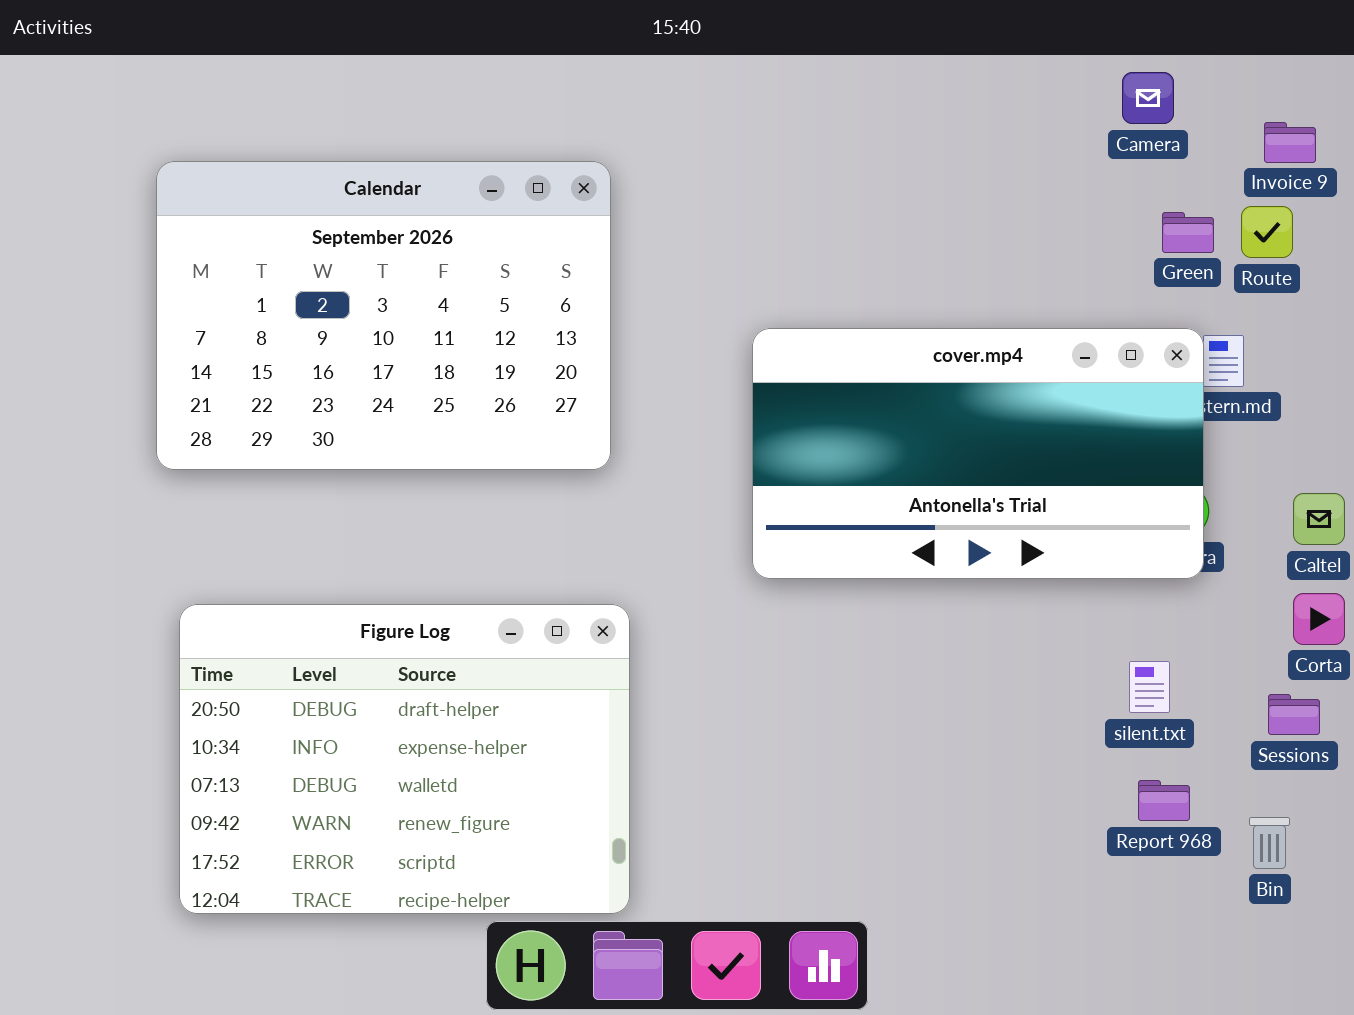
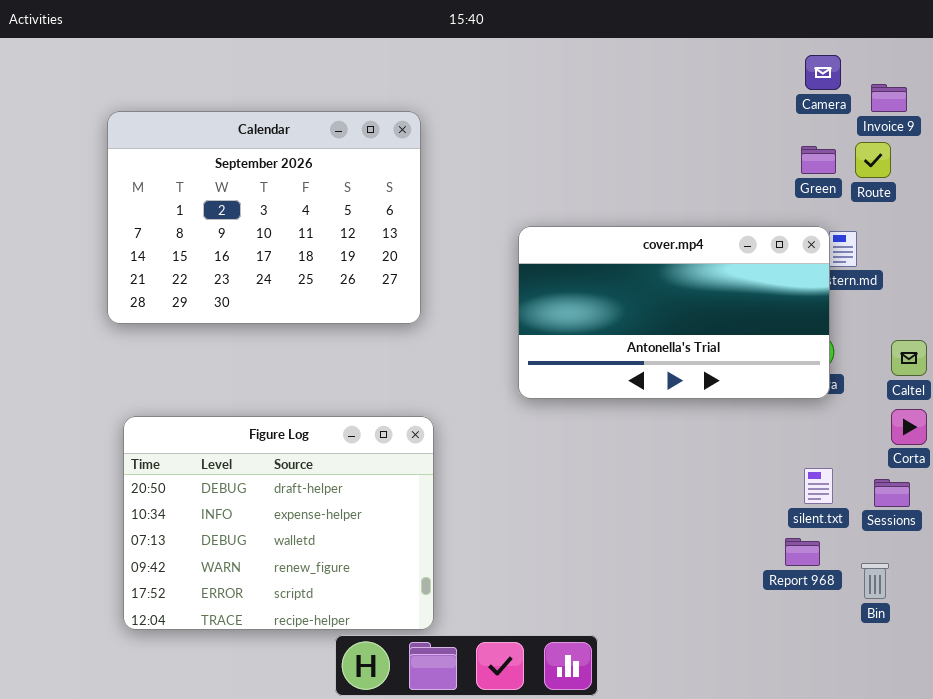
Camera: [1122,72,1174,124] -> [805,55,841,90], moved
silent.txt: [1129,661,1170,713] -> [804,468,833,504], moved

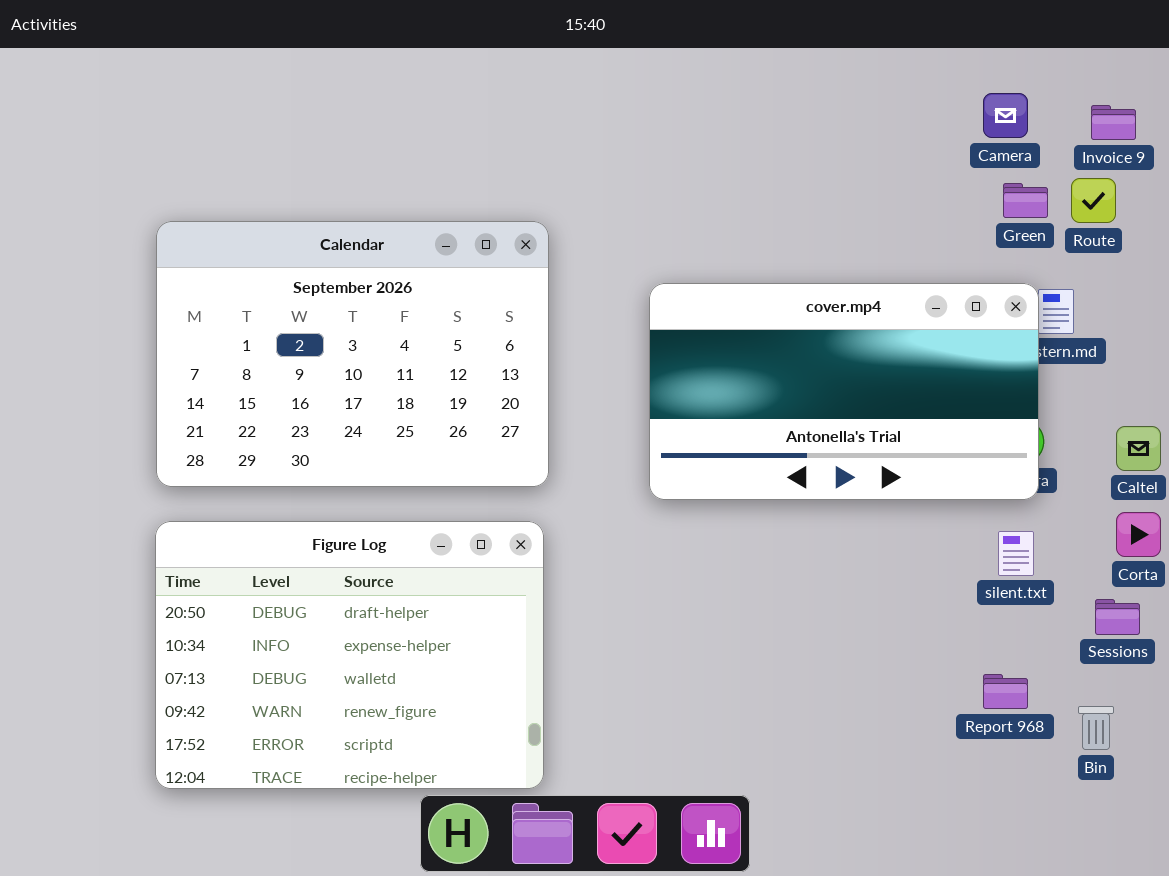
Camera: [805,55,841,90] -> [983,93,1028,138], moved
Calendar: [107,111,421,324] -> [156,221,549,487], moved
silent.txt: [804,468,833,504] -> [998,531,1034,576], moved

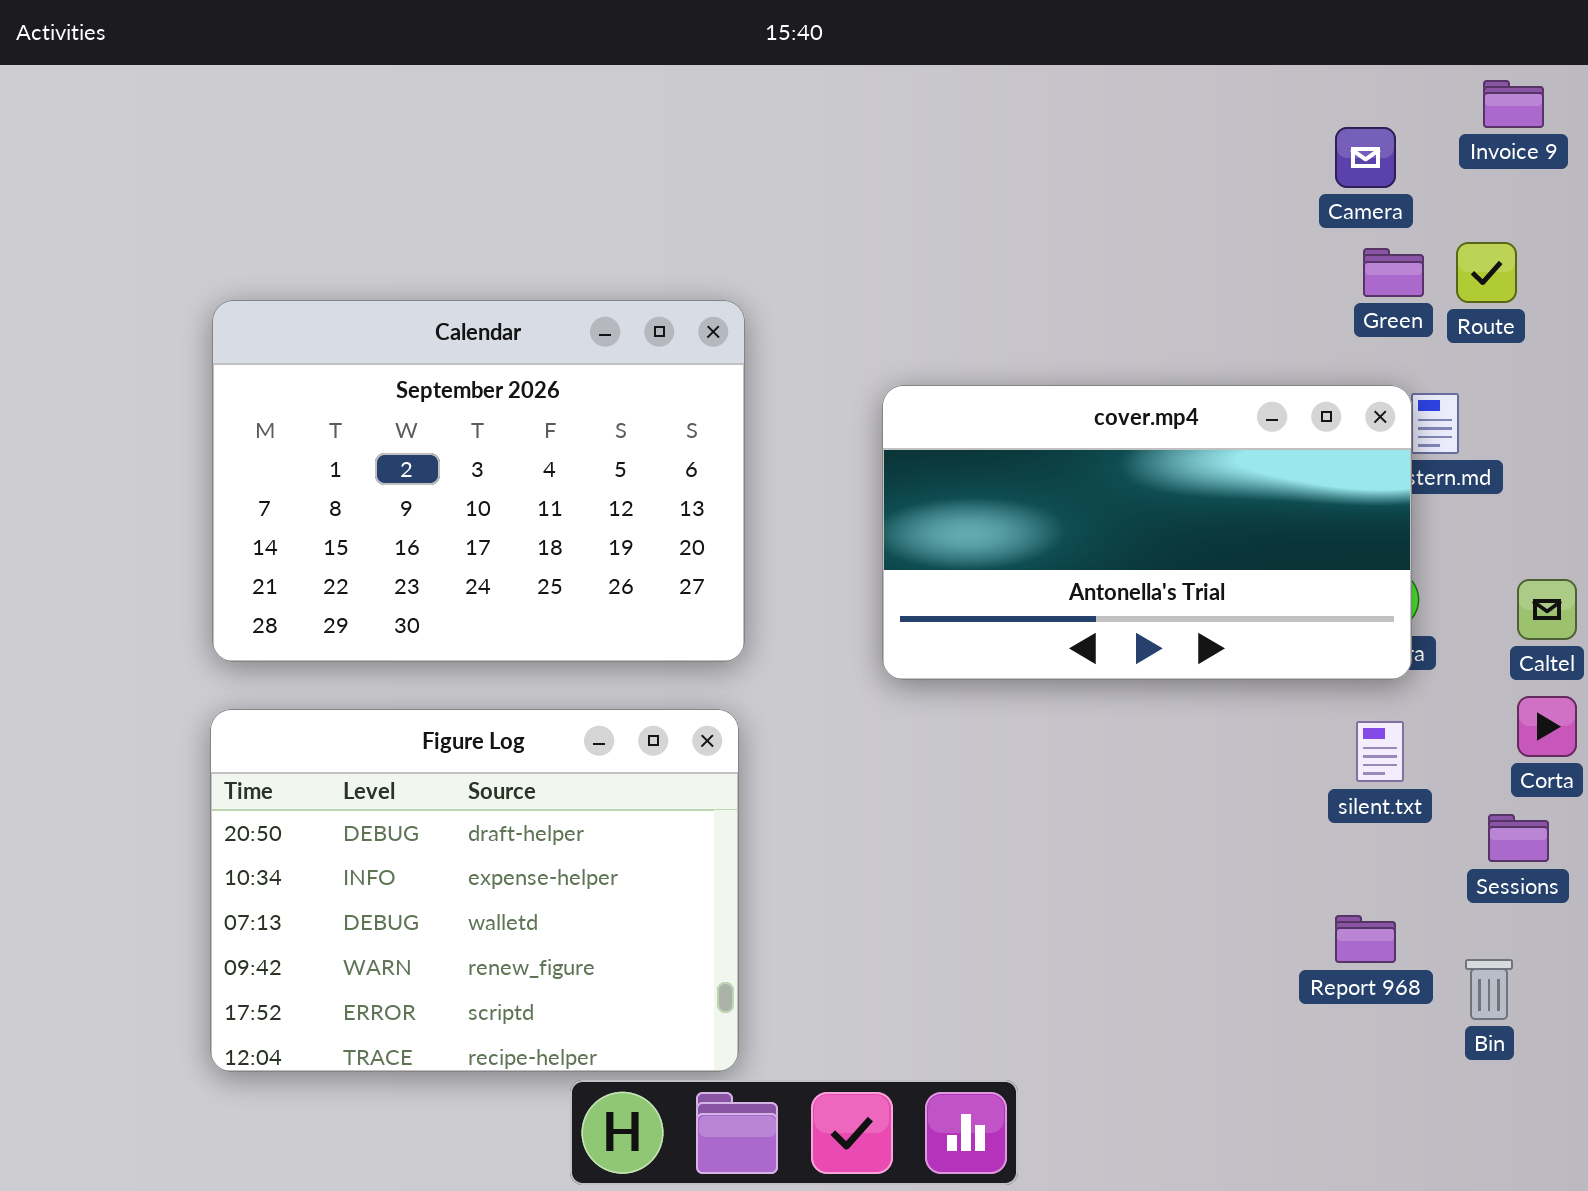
Invoice 9: [1091,105,1136,140] -> [1483,80,1544,128], moved

